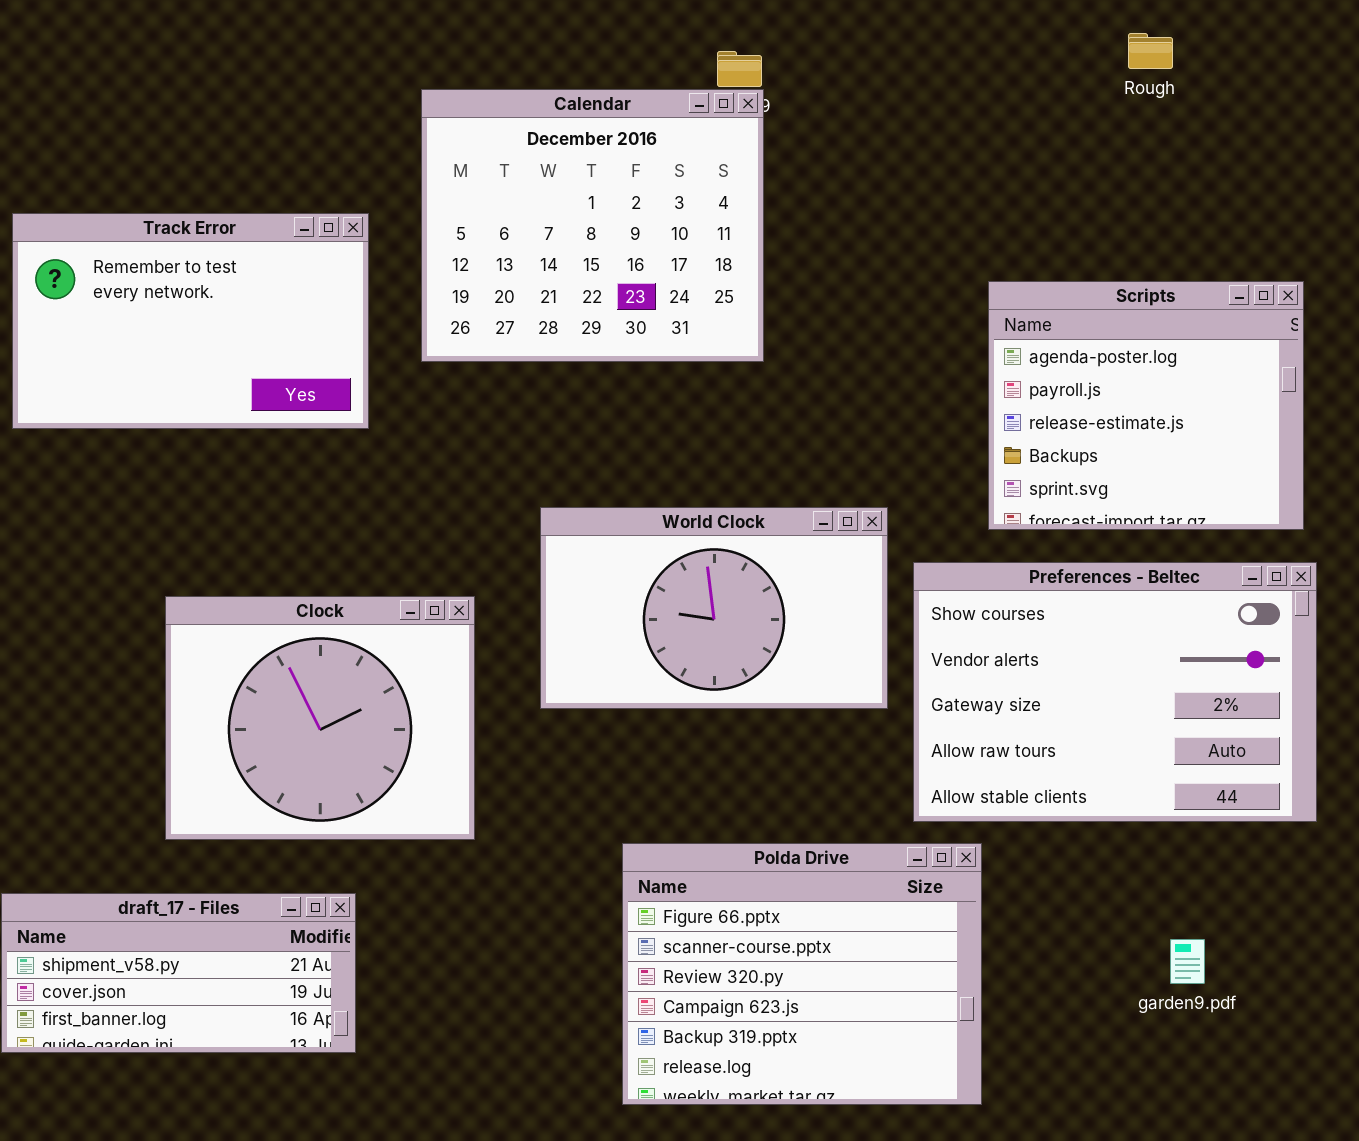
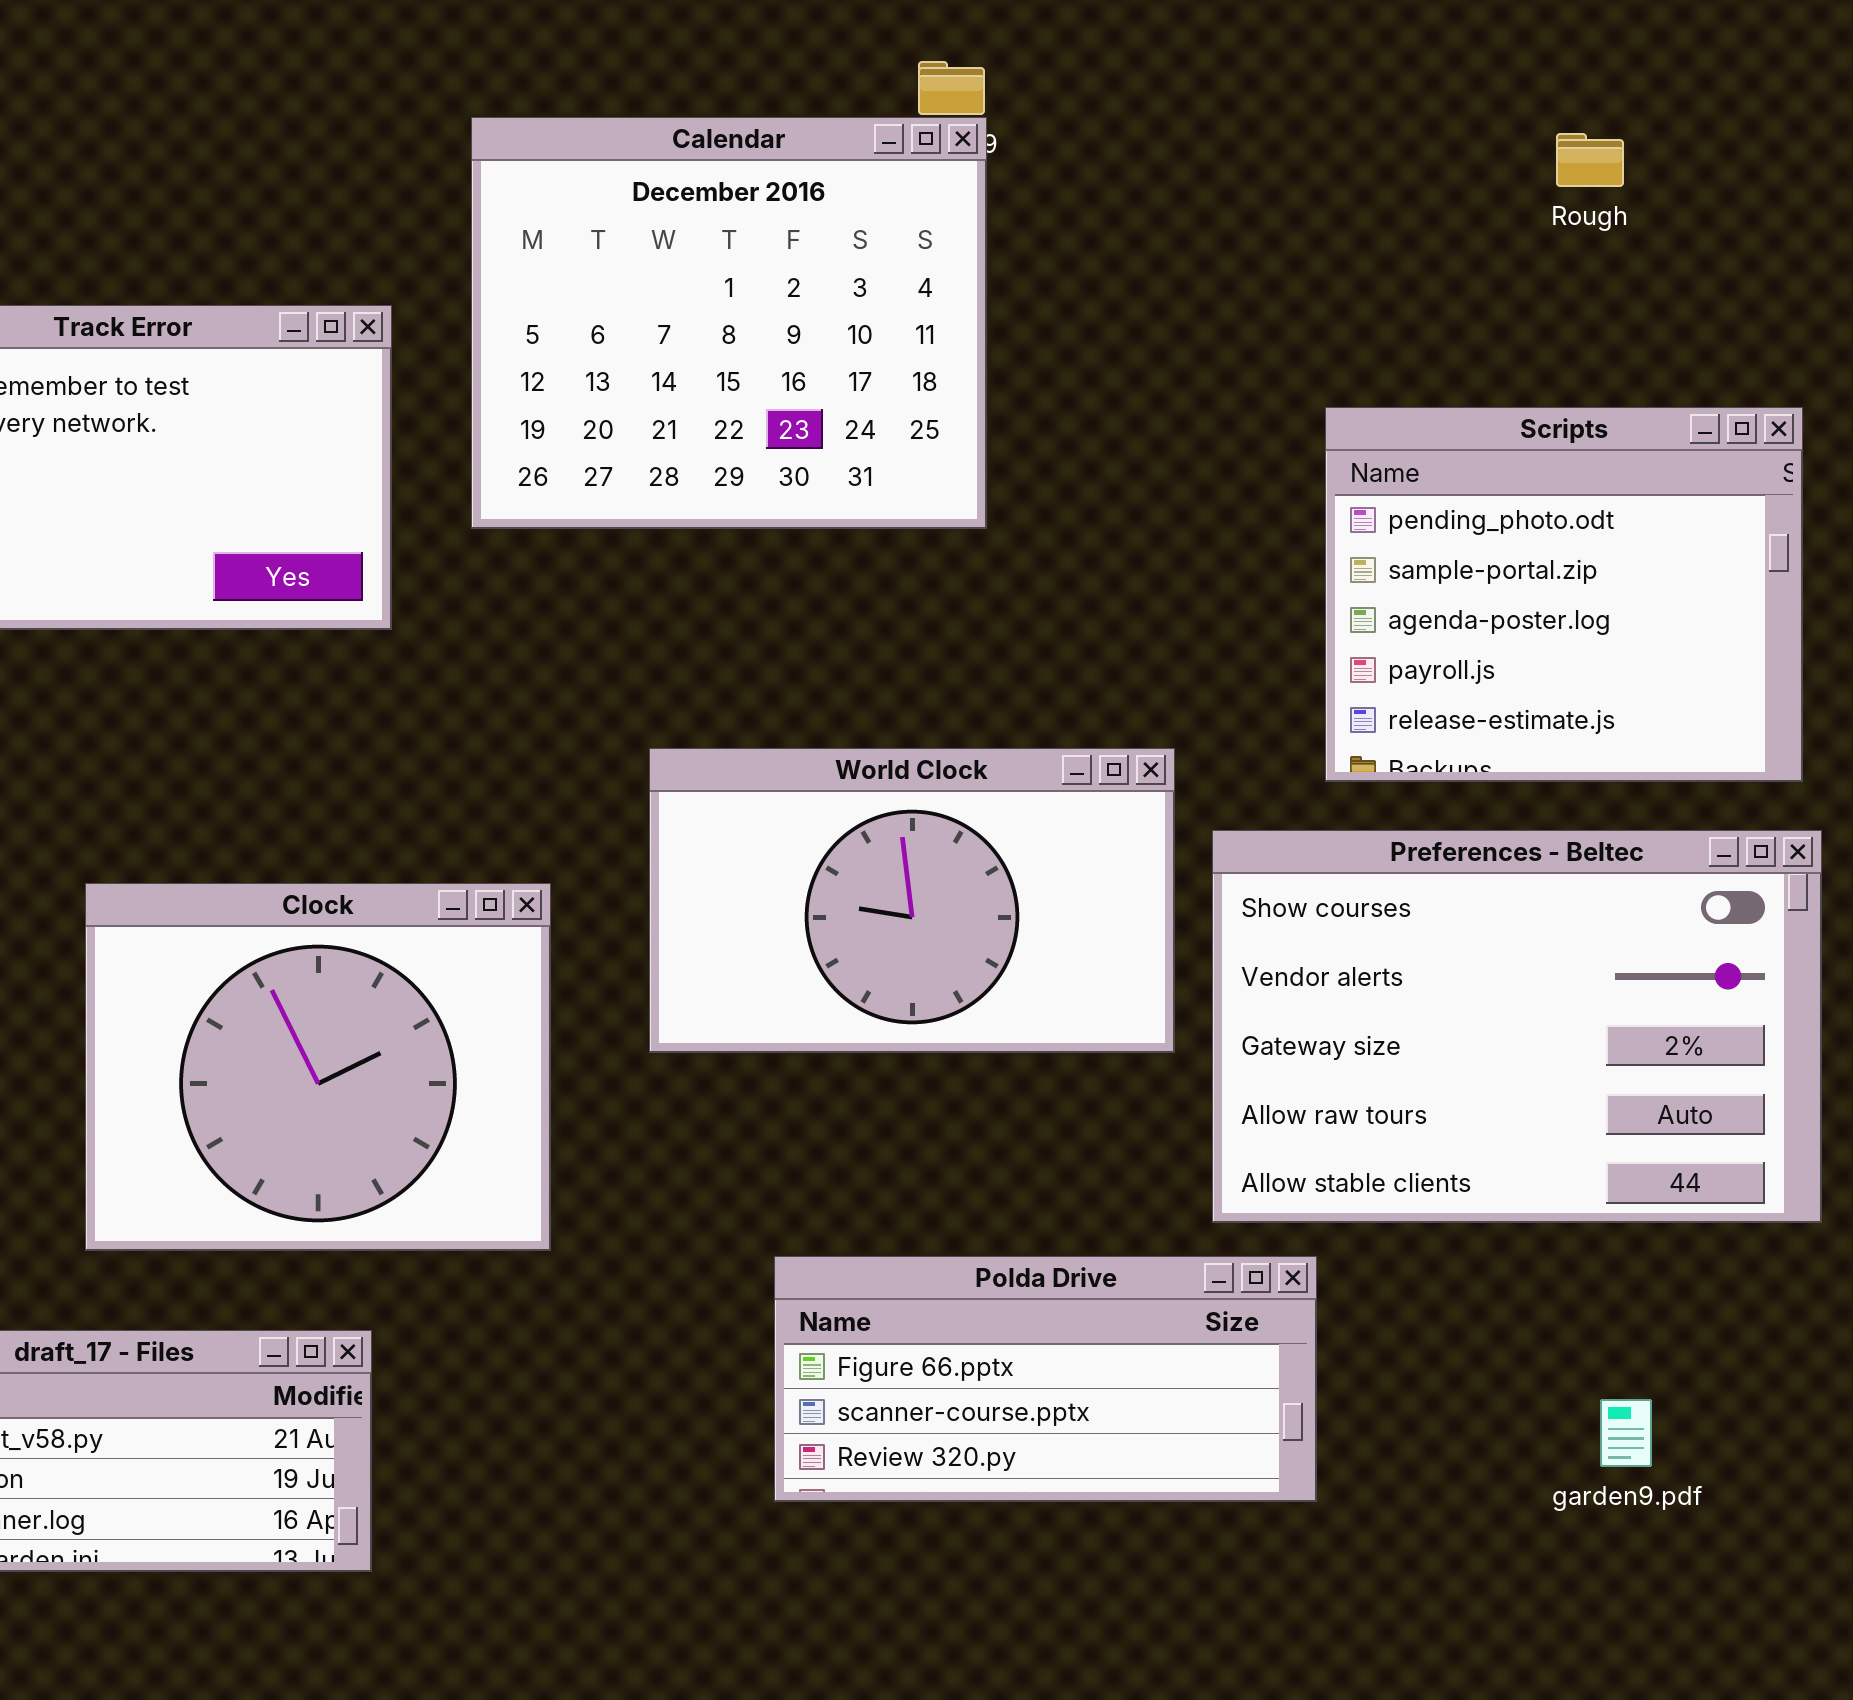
Rough: [1128,33,1173,69] -> [1556,133,1624,187], moved
Scripts: [988,281,1304,530] -> [1325,407,1803,782], scrolled up 2 rows
Polda Drive: [622,843,982,1105] -> [774,1256,1317,1502], resized

